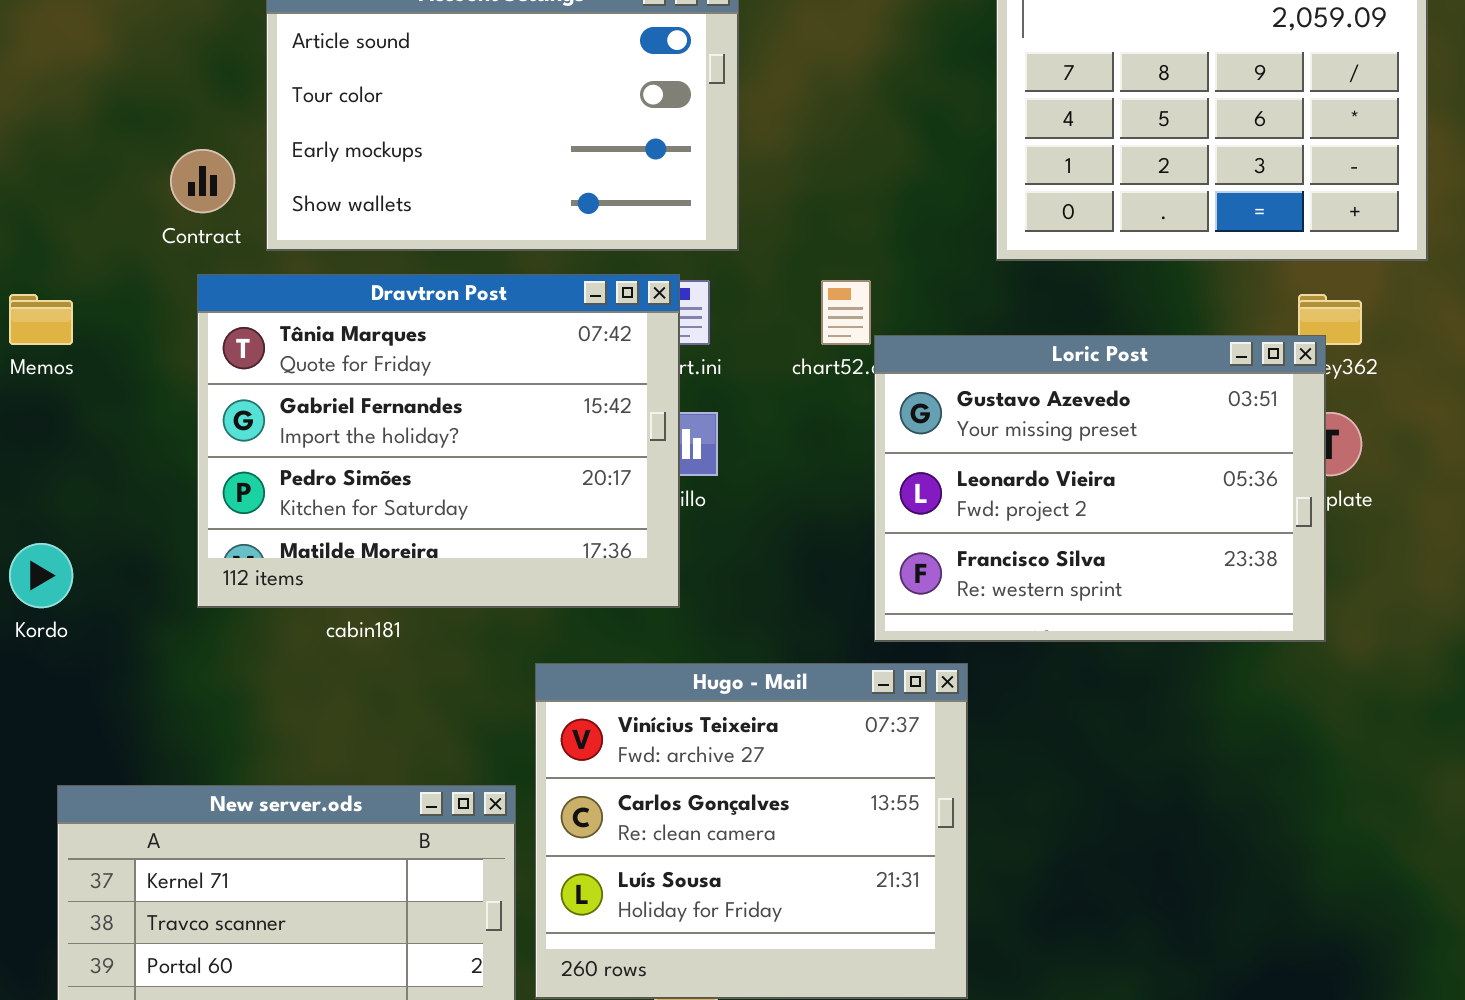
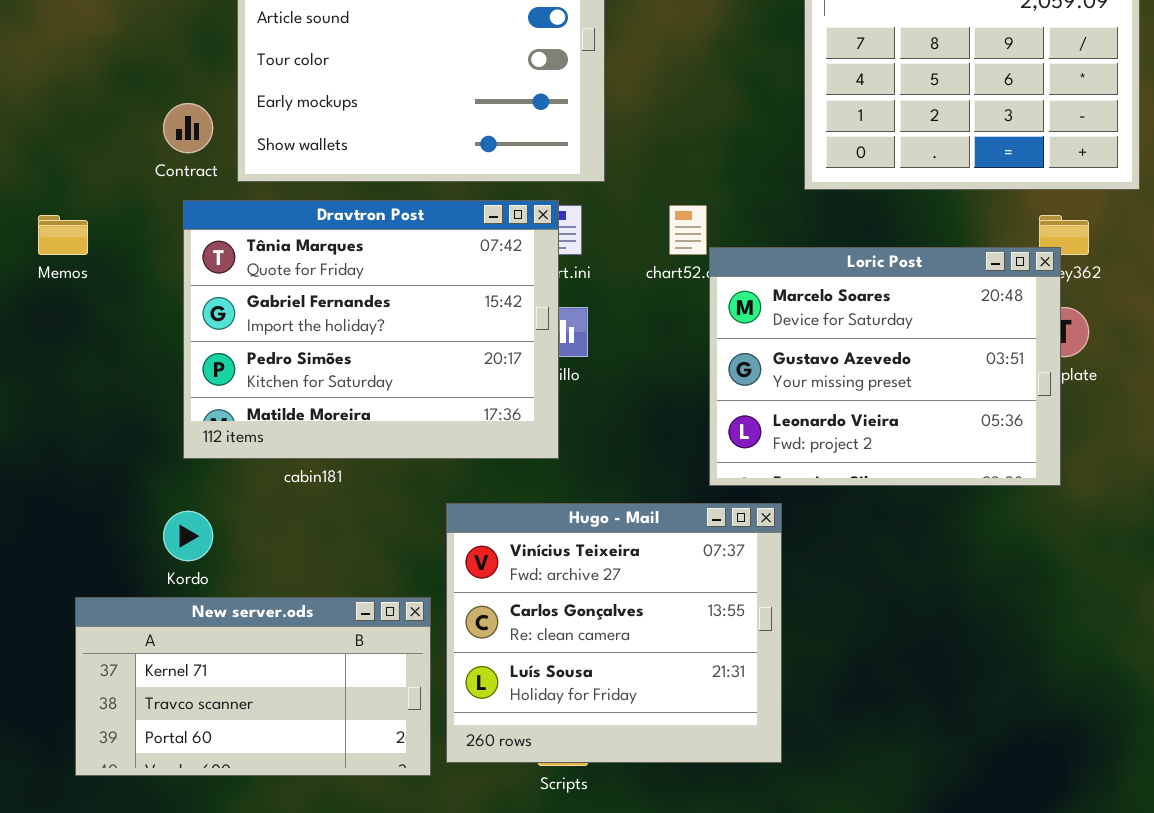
Loric Post: [874,335,1326,642] -> [709,247,1061,486], scrolled up 1 row
Kordo: [9,543,73,608] -> [163,511,213,561], moved

